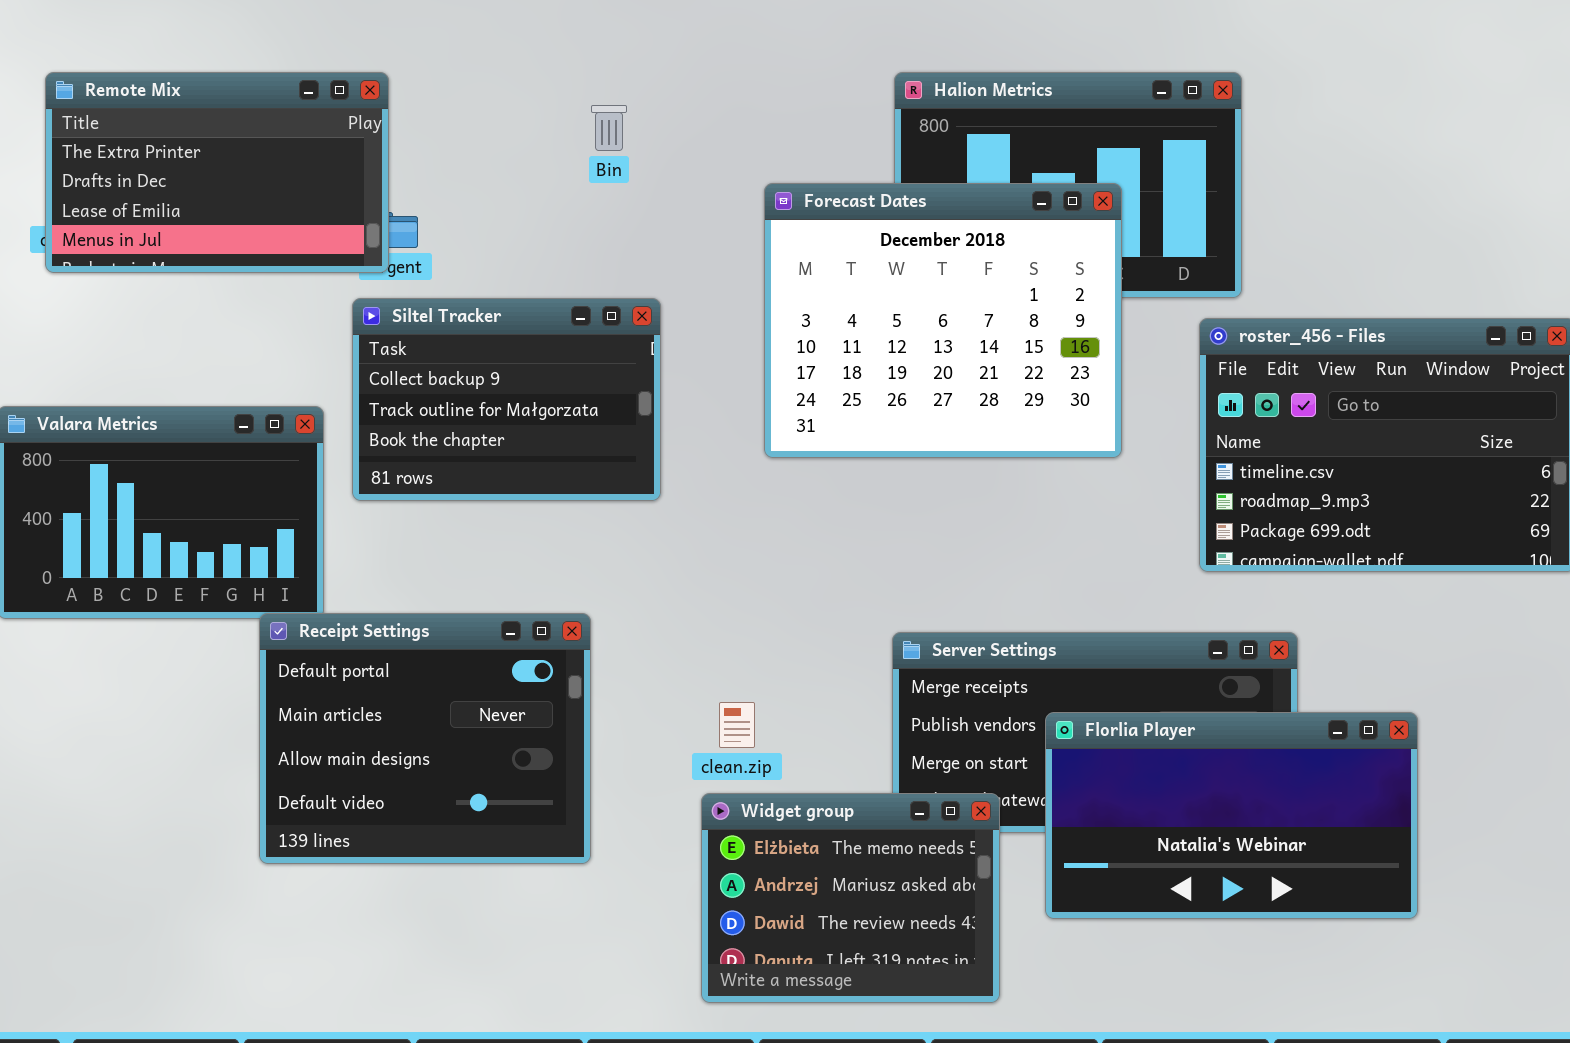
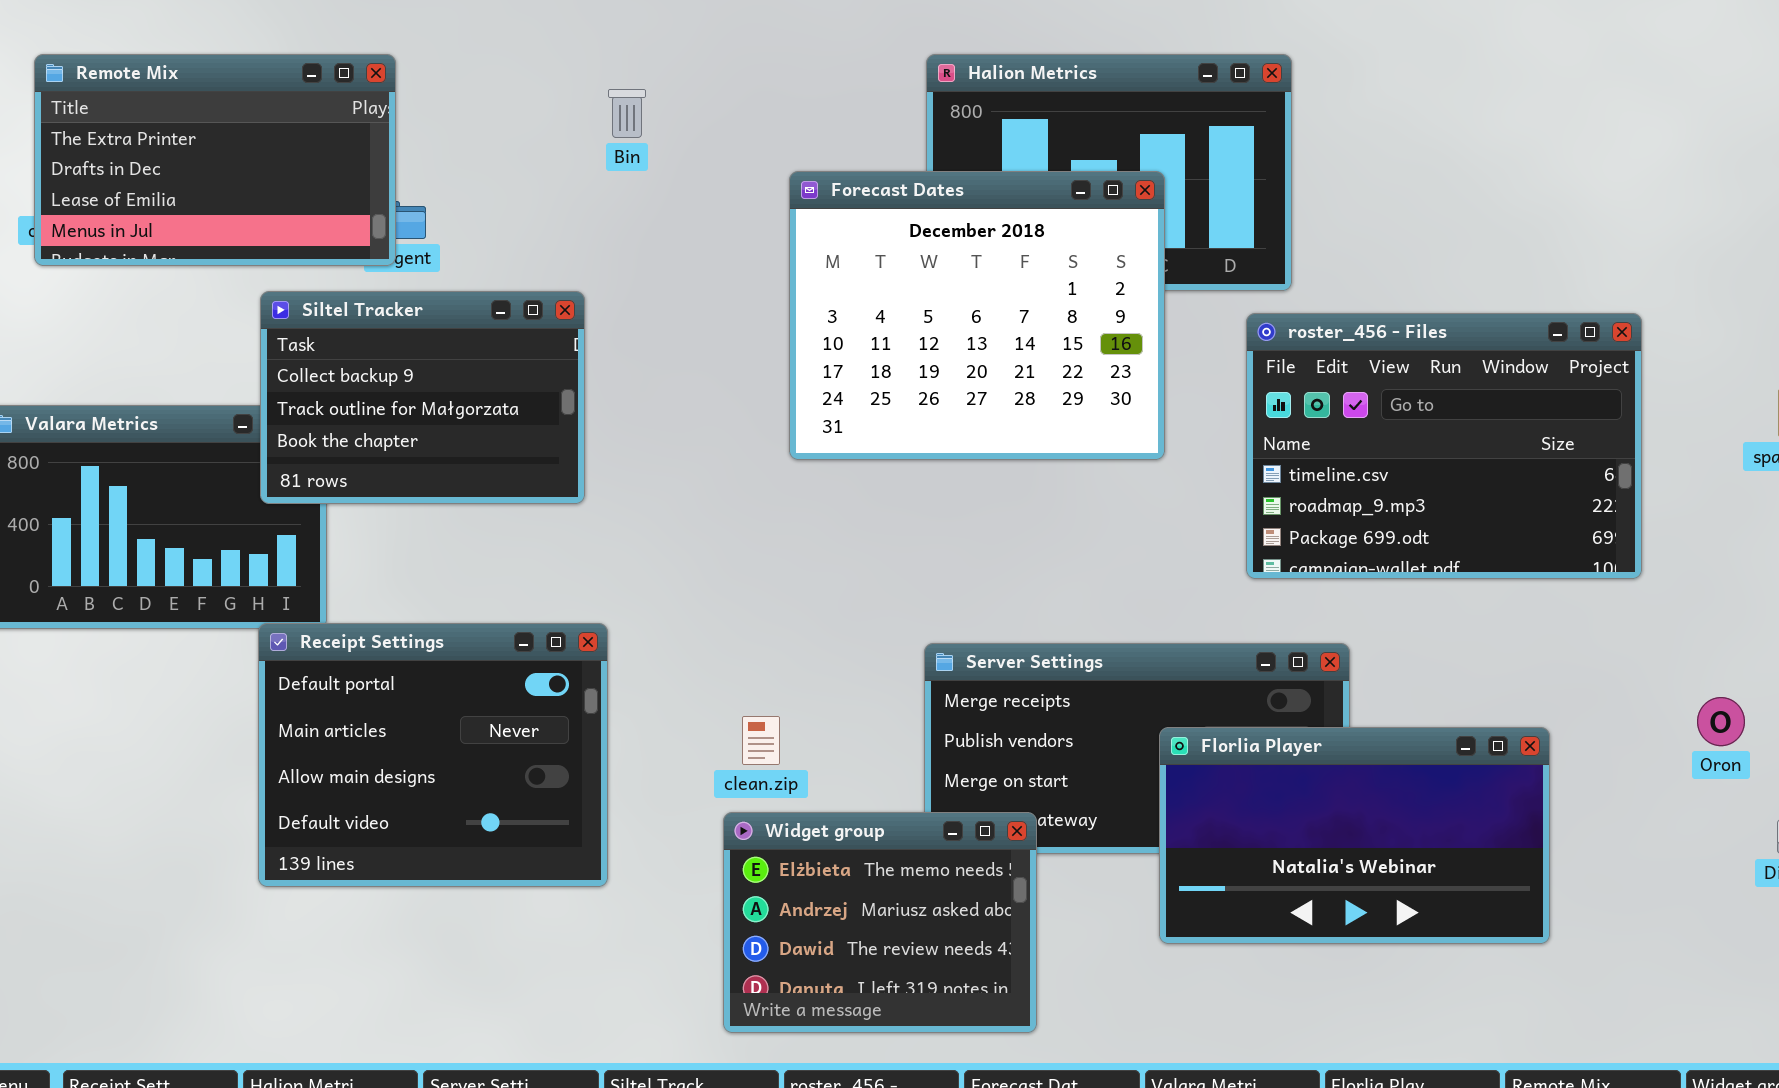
Siltel Tracker: [352,298,661,501] -> [260,291,585,504], moved
Florlia Player: [1045,712,1418,919] -> [1159,727,1550,944], moved

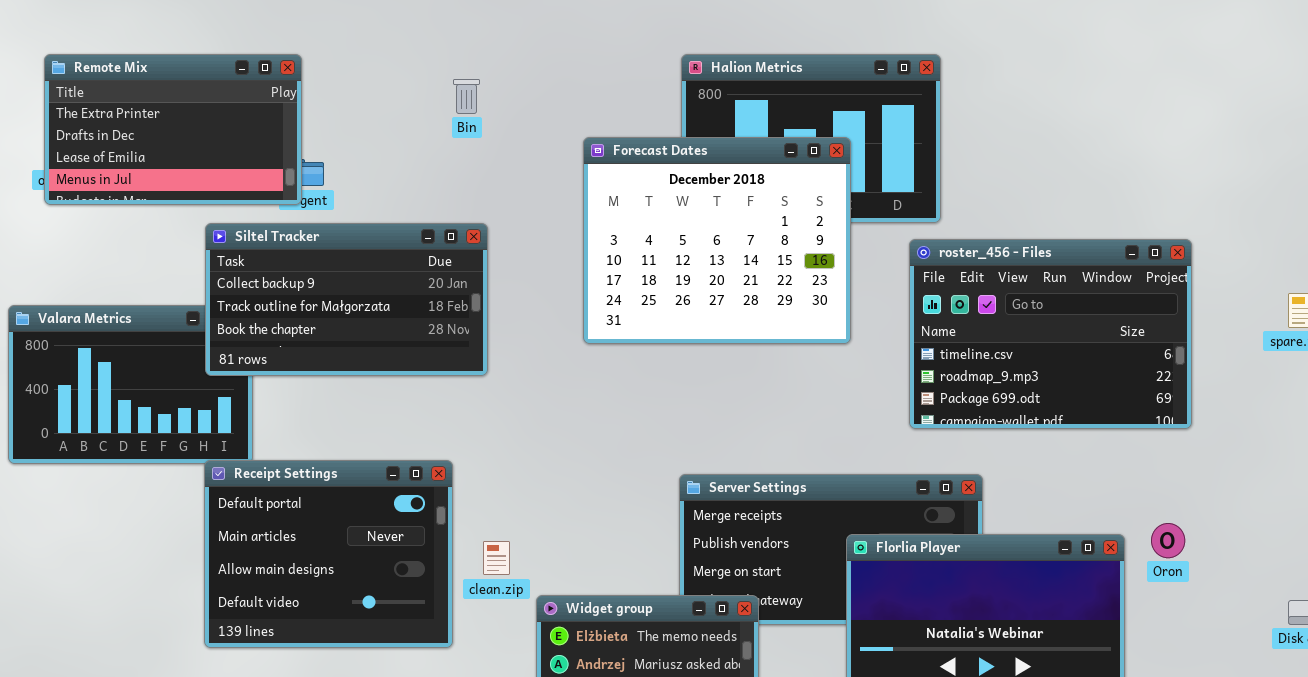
Siltel Tracker: [260,291,585,504] -> [205,223,488,376], resized
Oron: [1697,697,1745,746] -> [1151,523,1185,558], moved
clean.zip: [742,716,780,765] -> [483,541,510,575], moved

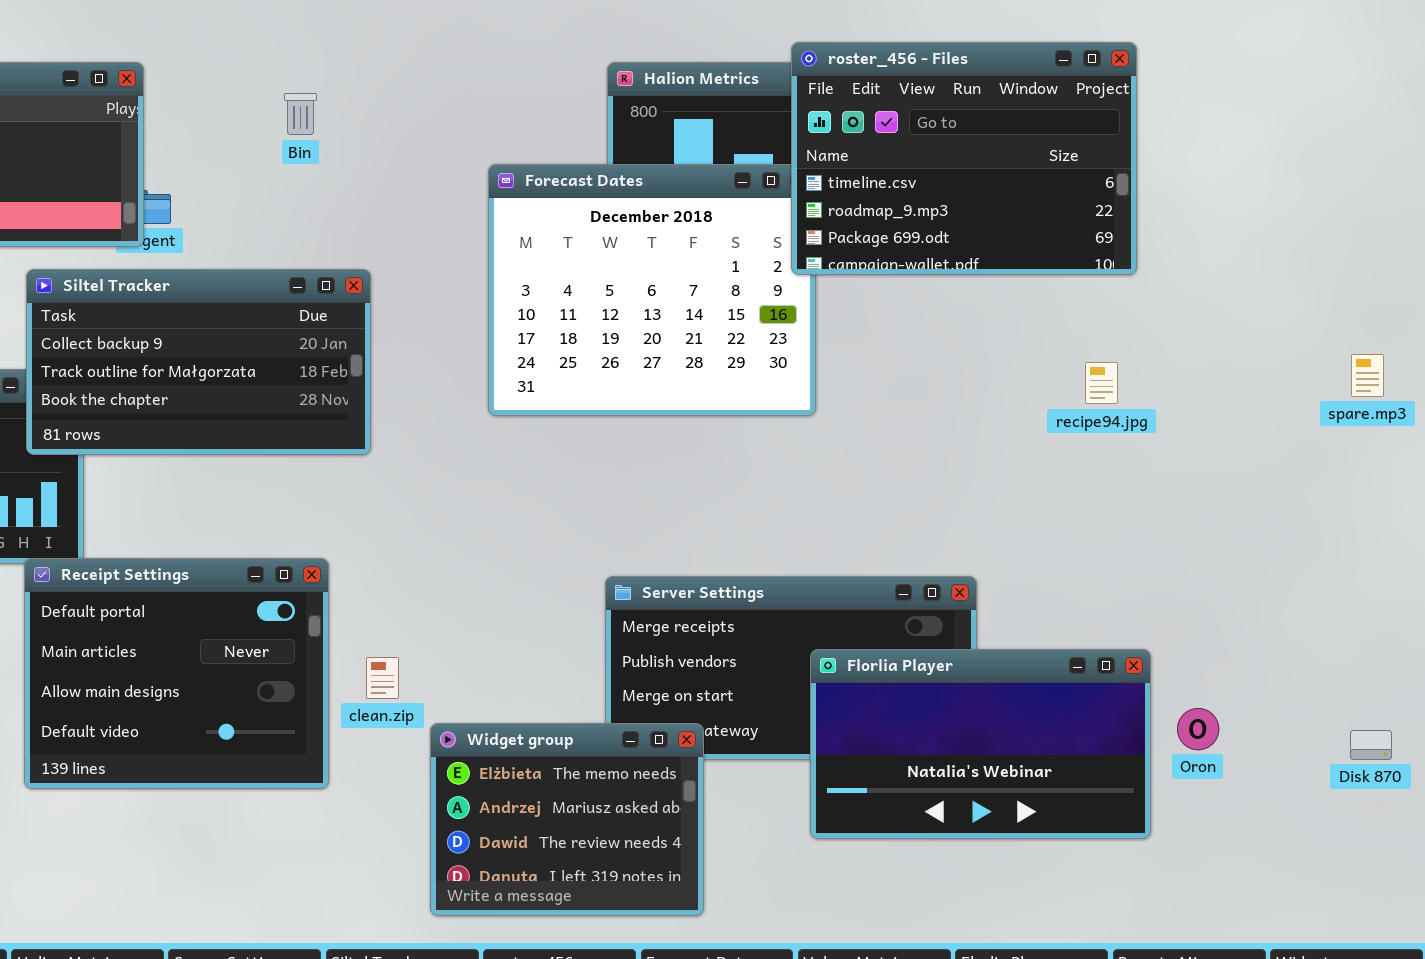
Bin: [453,79,480,114] -> [284,93,317,135], moved
roster_456 - Files: [909,239,1192,429] -> [791,42,1137,275], moved
Oron: [1151,523,1185,558] -> [1177,708,1219,750], moved

